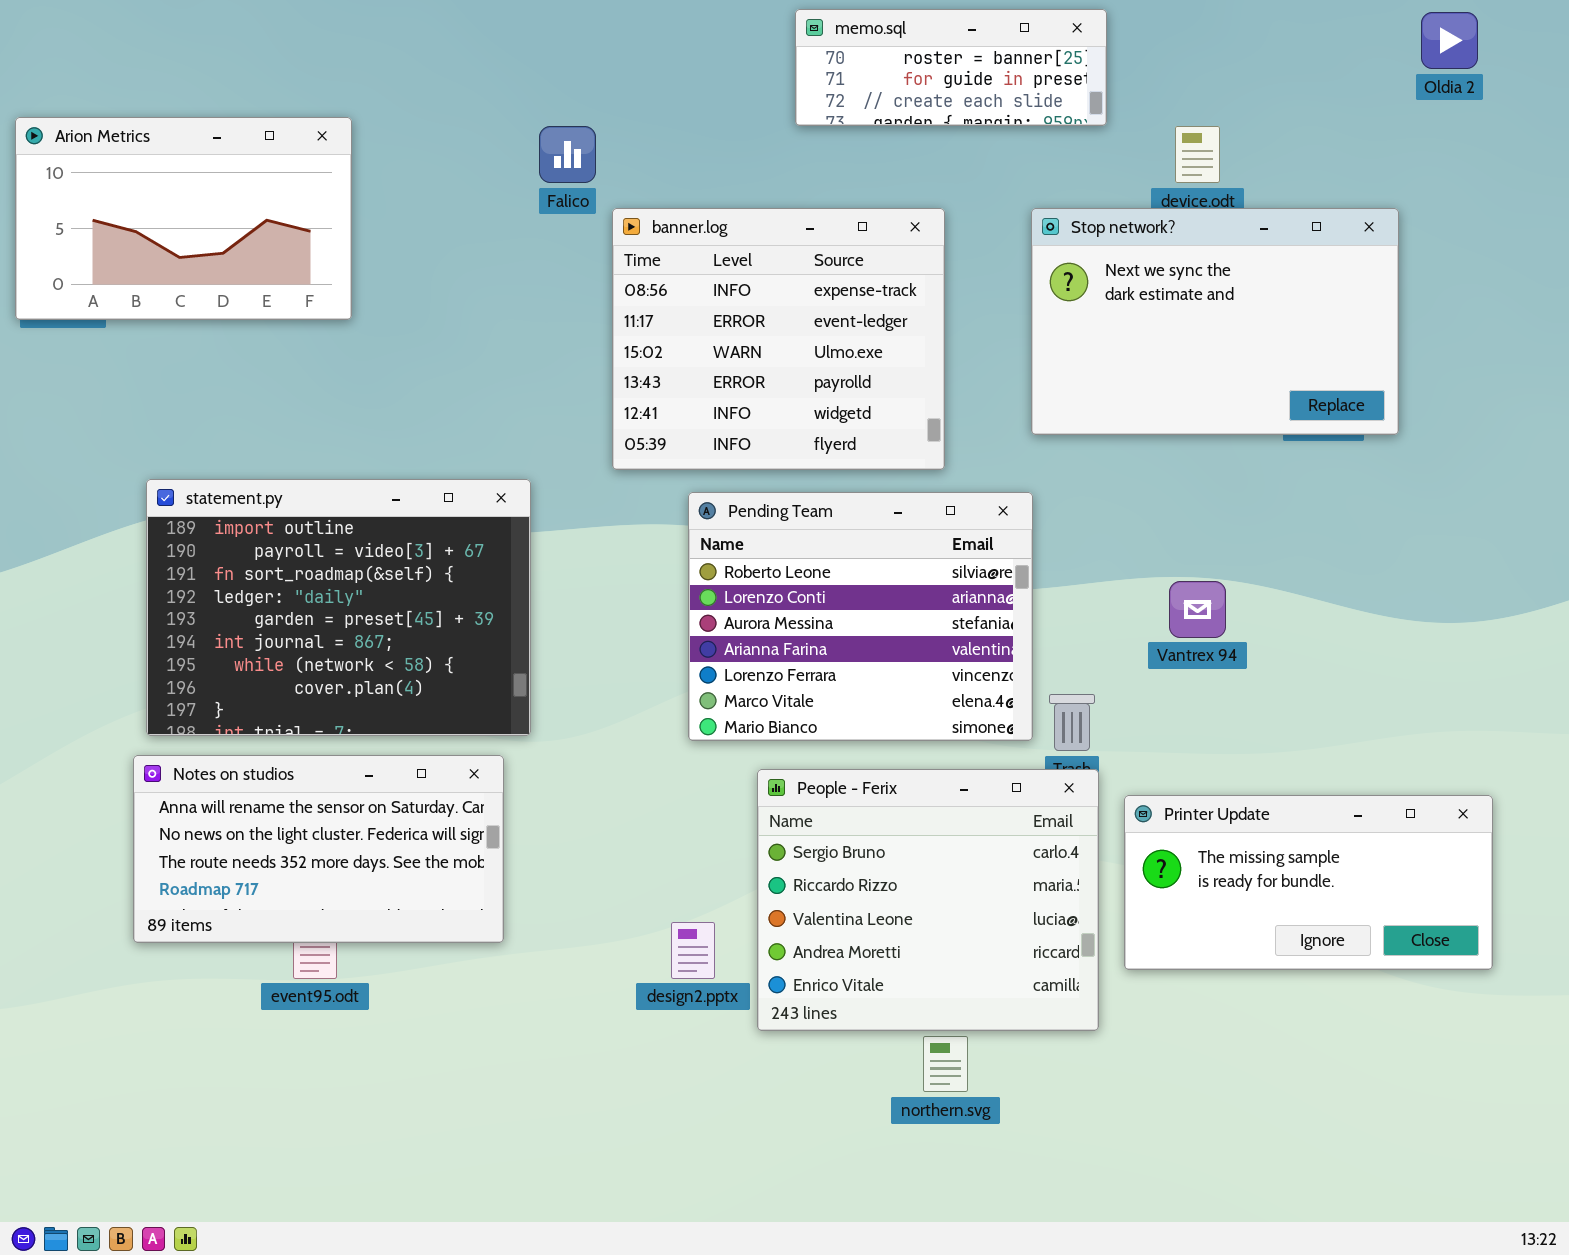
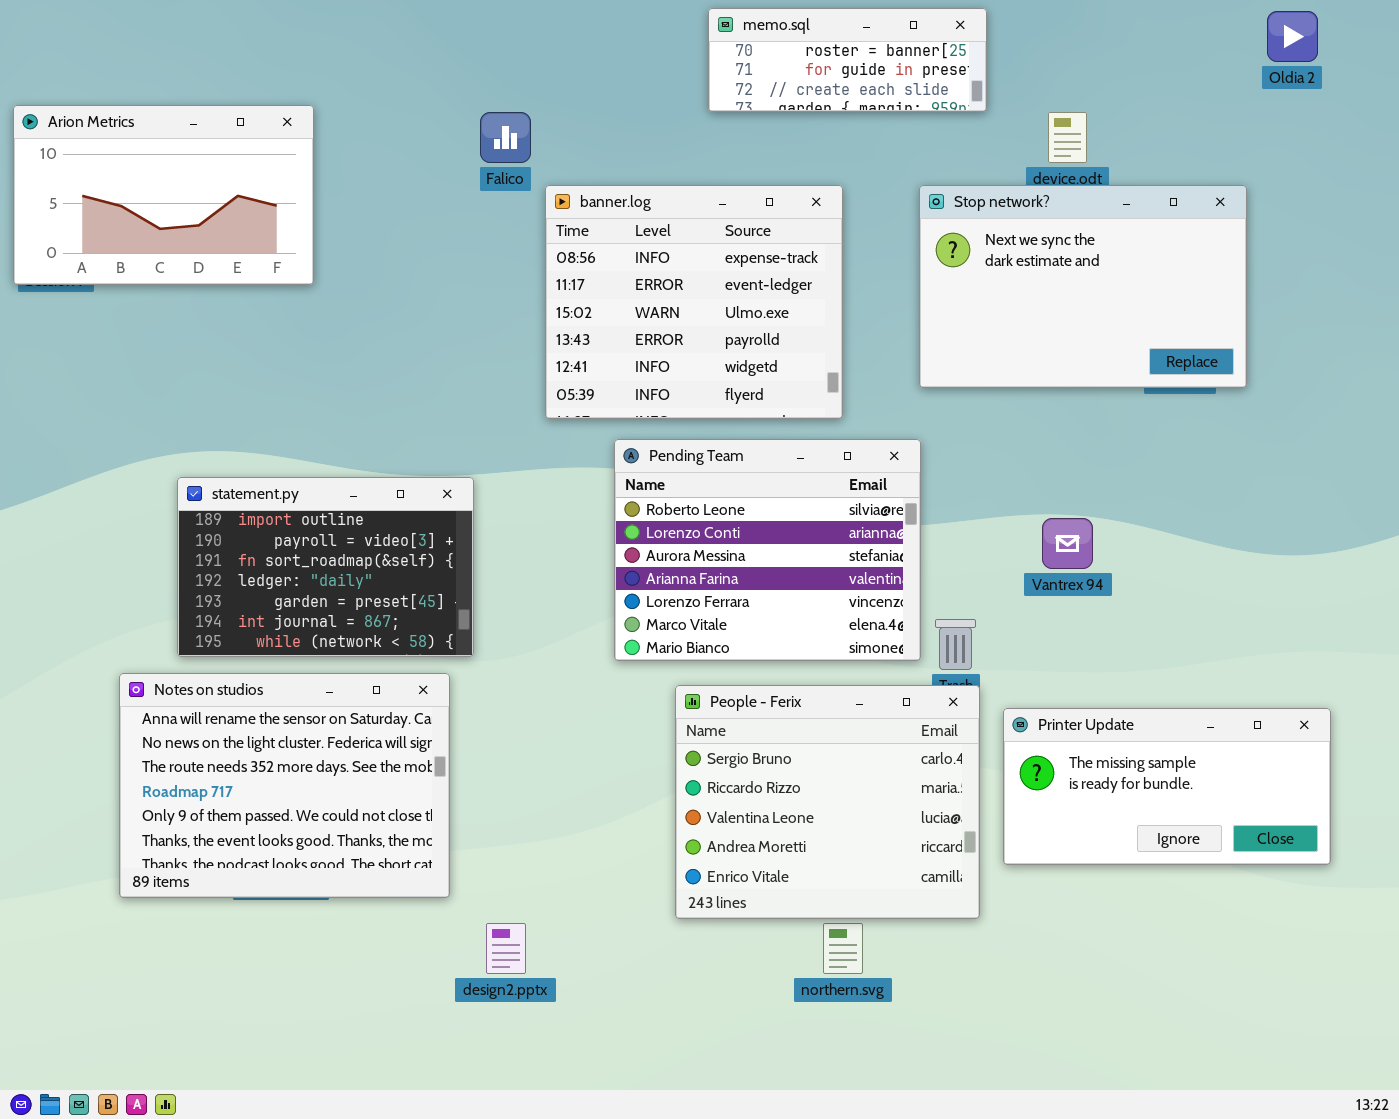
statement.py: [146,479,531,736] -> [177,477,474,657], resized
Notes on studios: [133,755,504,943] -> [119,673,450,898], resized
design2.pptx: [671,922,715,979] -> [486,923,526,974], moved

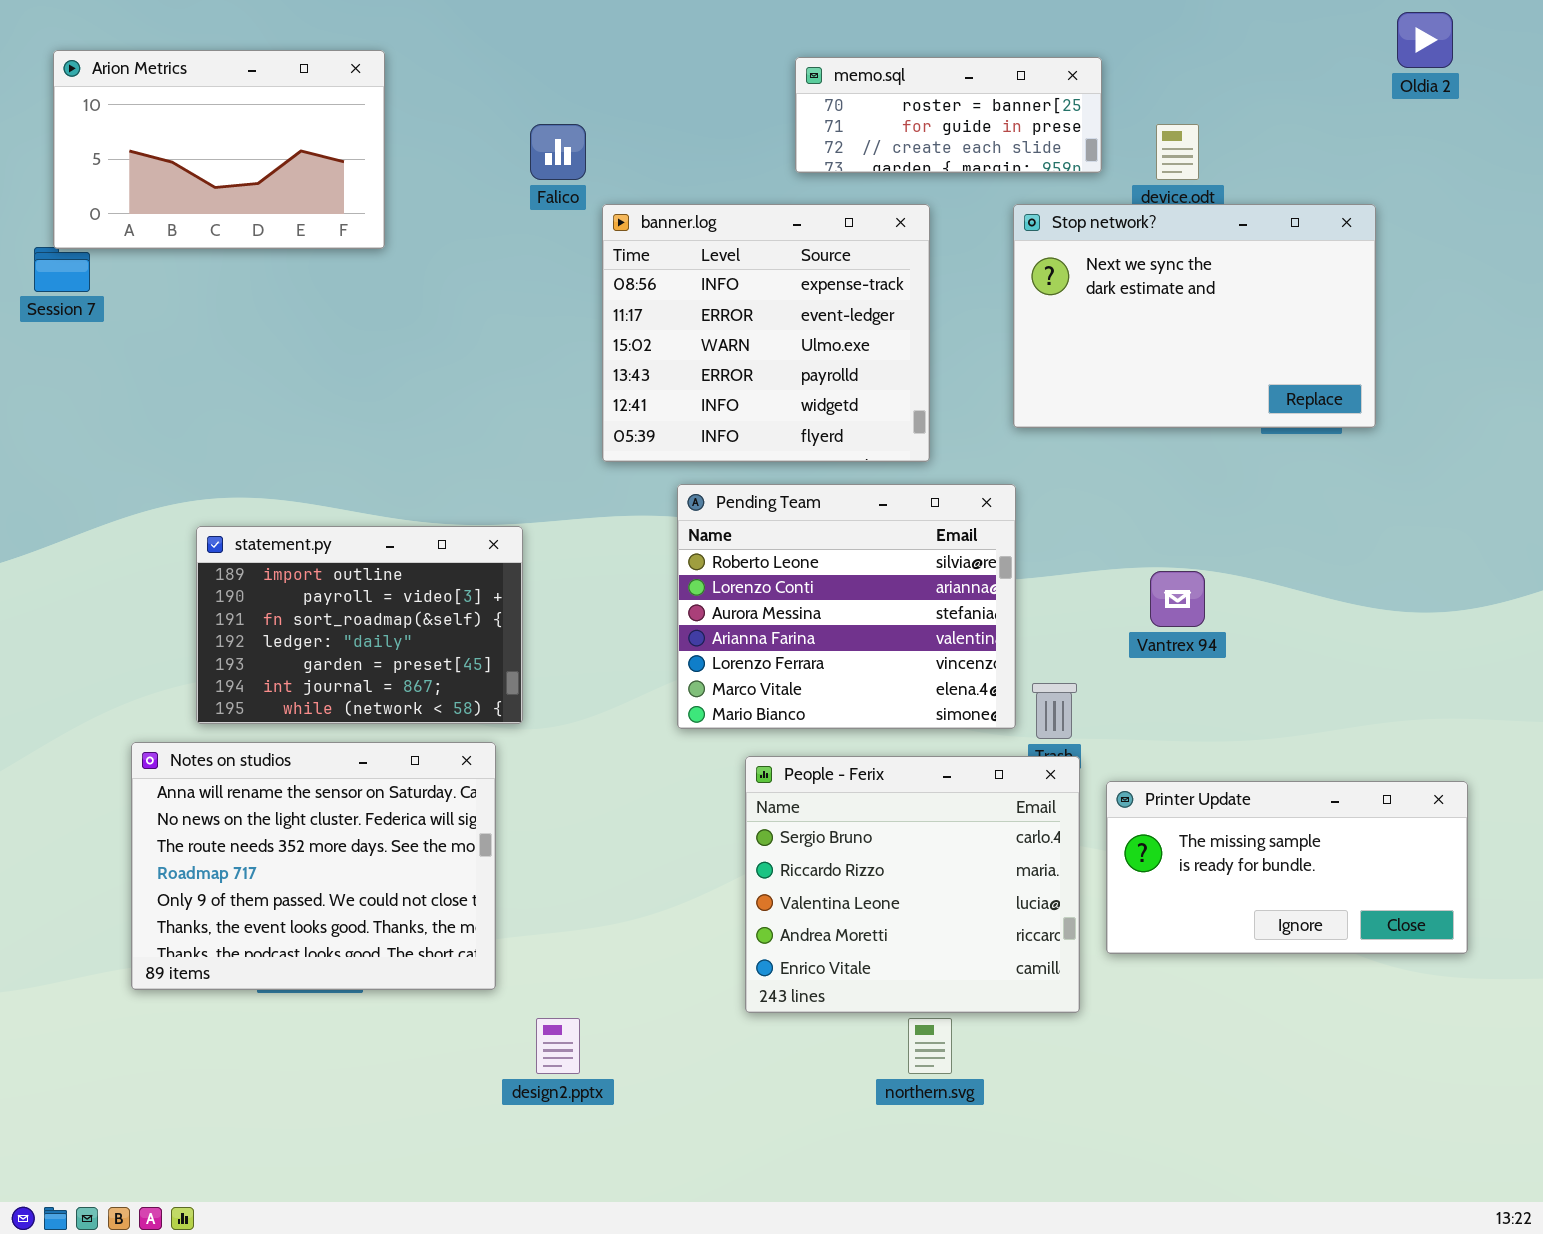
memo.sql: [708,8,987,112] -> [795,57,1102,173], moved
Arion Metrics: [13,105,314,285] -> [53,50,385,249], moved

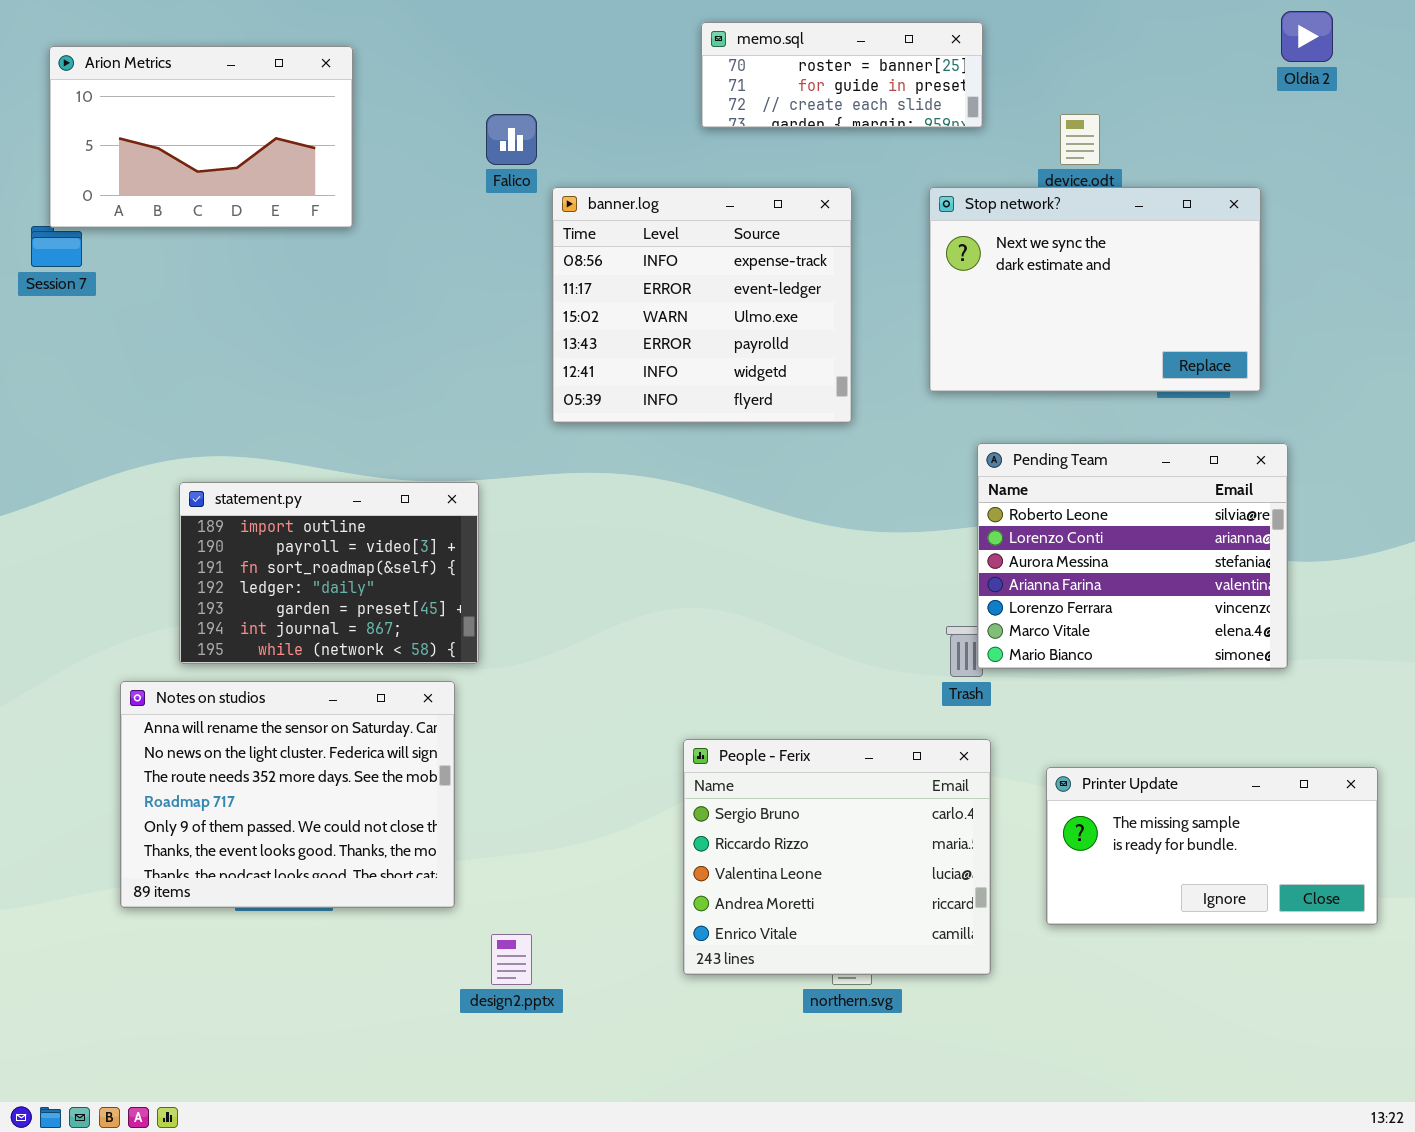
memo.sql: [795,57,1102,173] -> [701,22,983,128], moved
Pending Team: [677,484,1016,729] -> [977,443,1288,669], moved
People - Ferix: [745,756,1080,1013] -> [683,739,991,975], moved
Printer Update: [1106,781,1468,954] -> [1046,767,1378,925], moved

